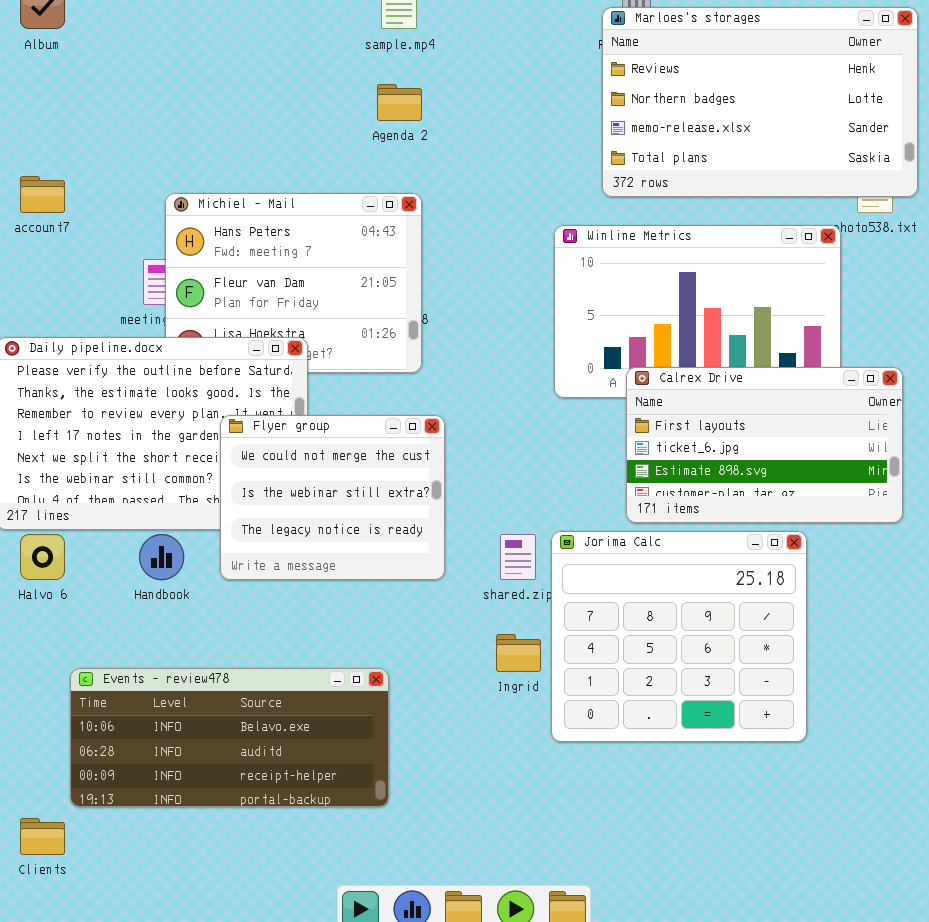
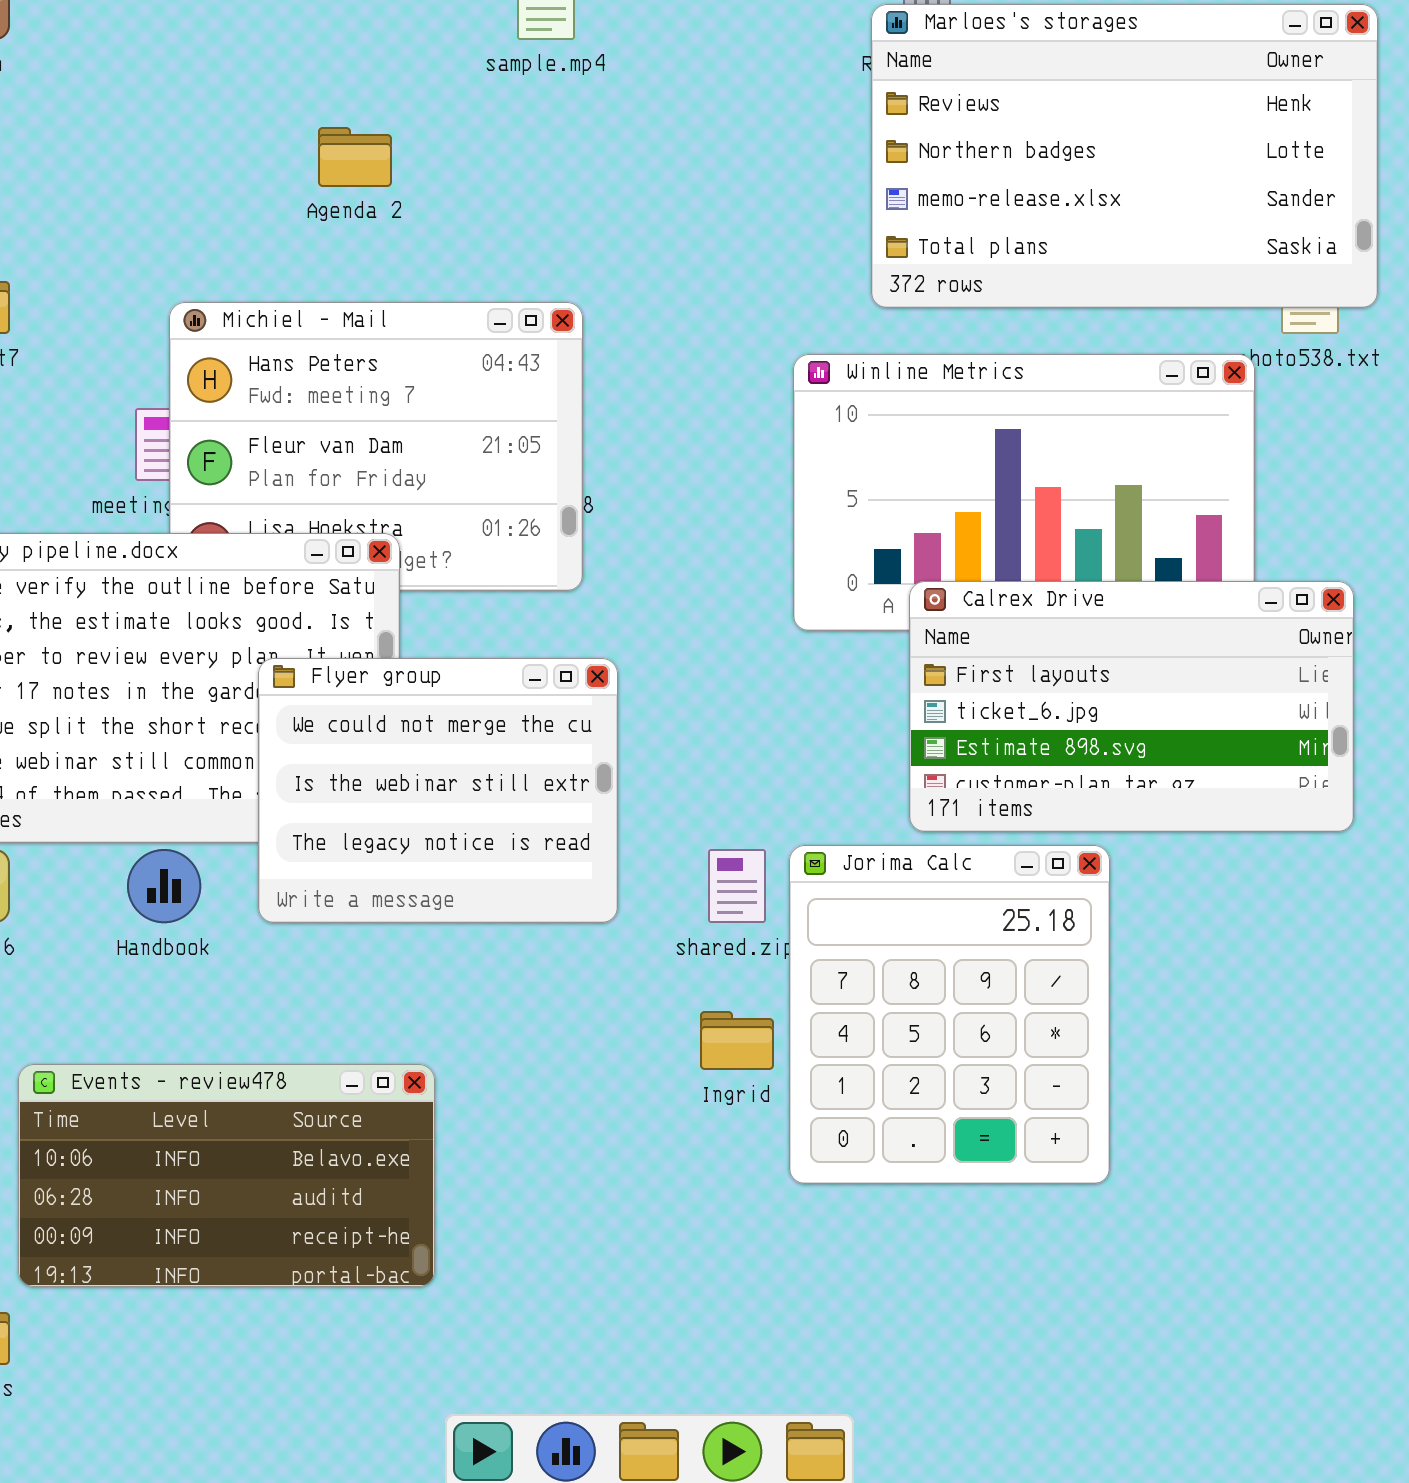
Agenda 2: [377,84,422,121] -> [318,127,392,187], moved
Jorima Calc: [551,531,807,742] -> [789,845,1110,1184], resized
Events - review478: [70,668,389,807] -> [18,1064,435,1287], resized

